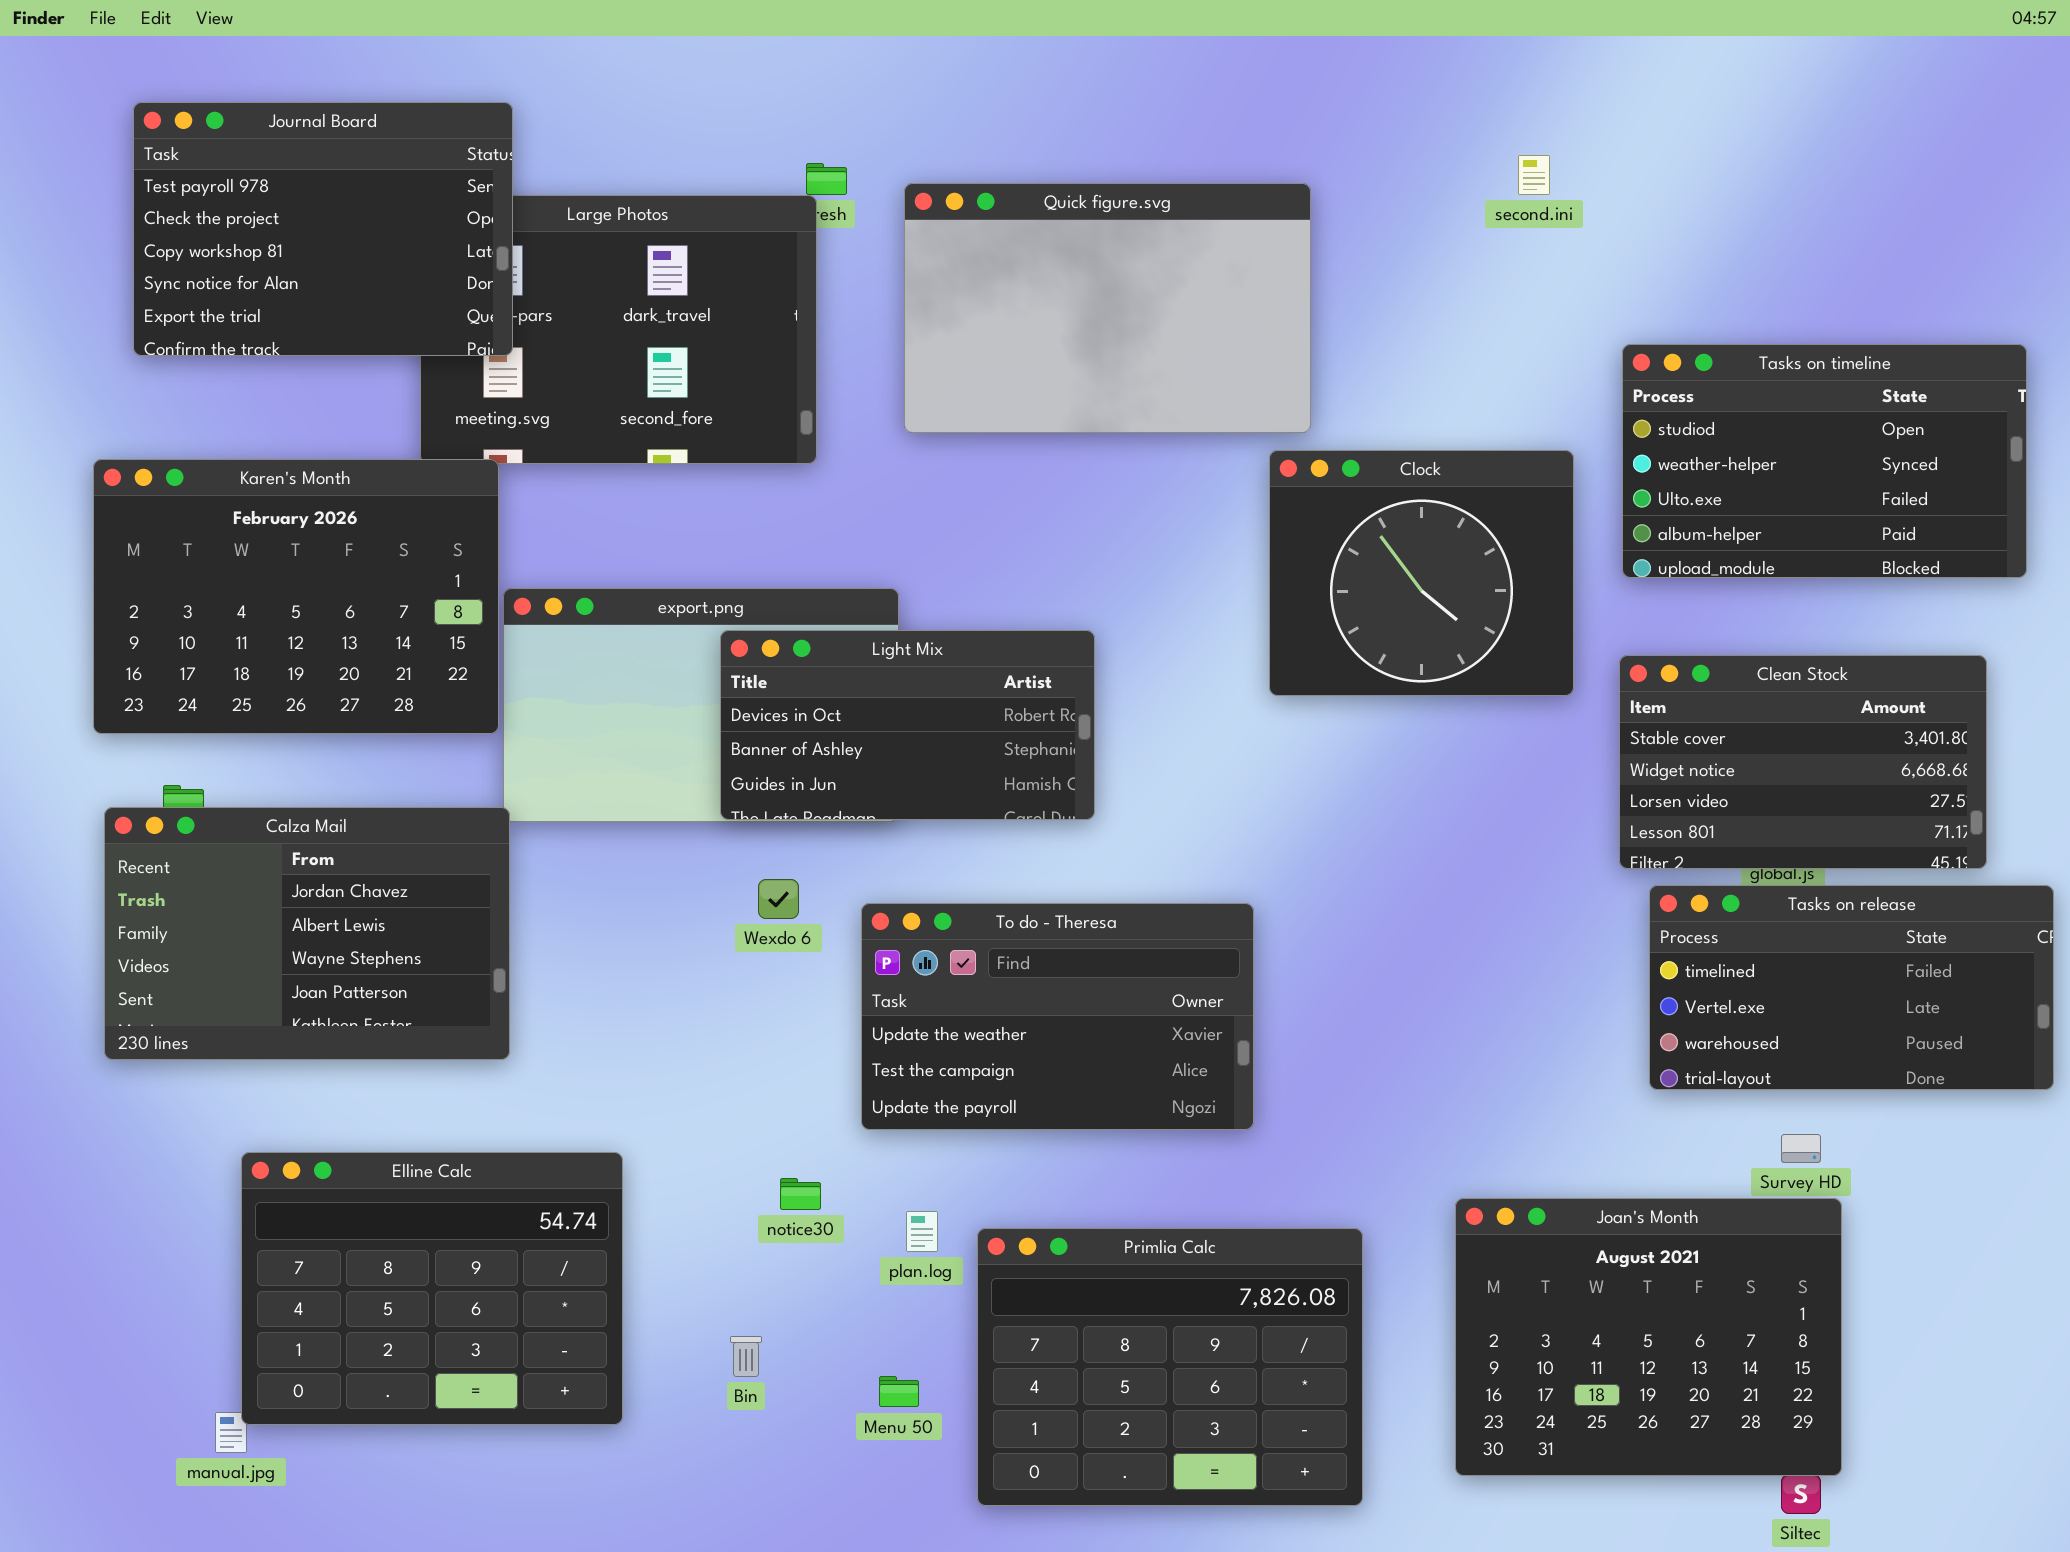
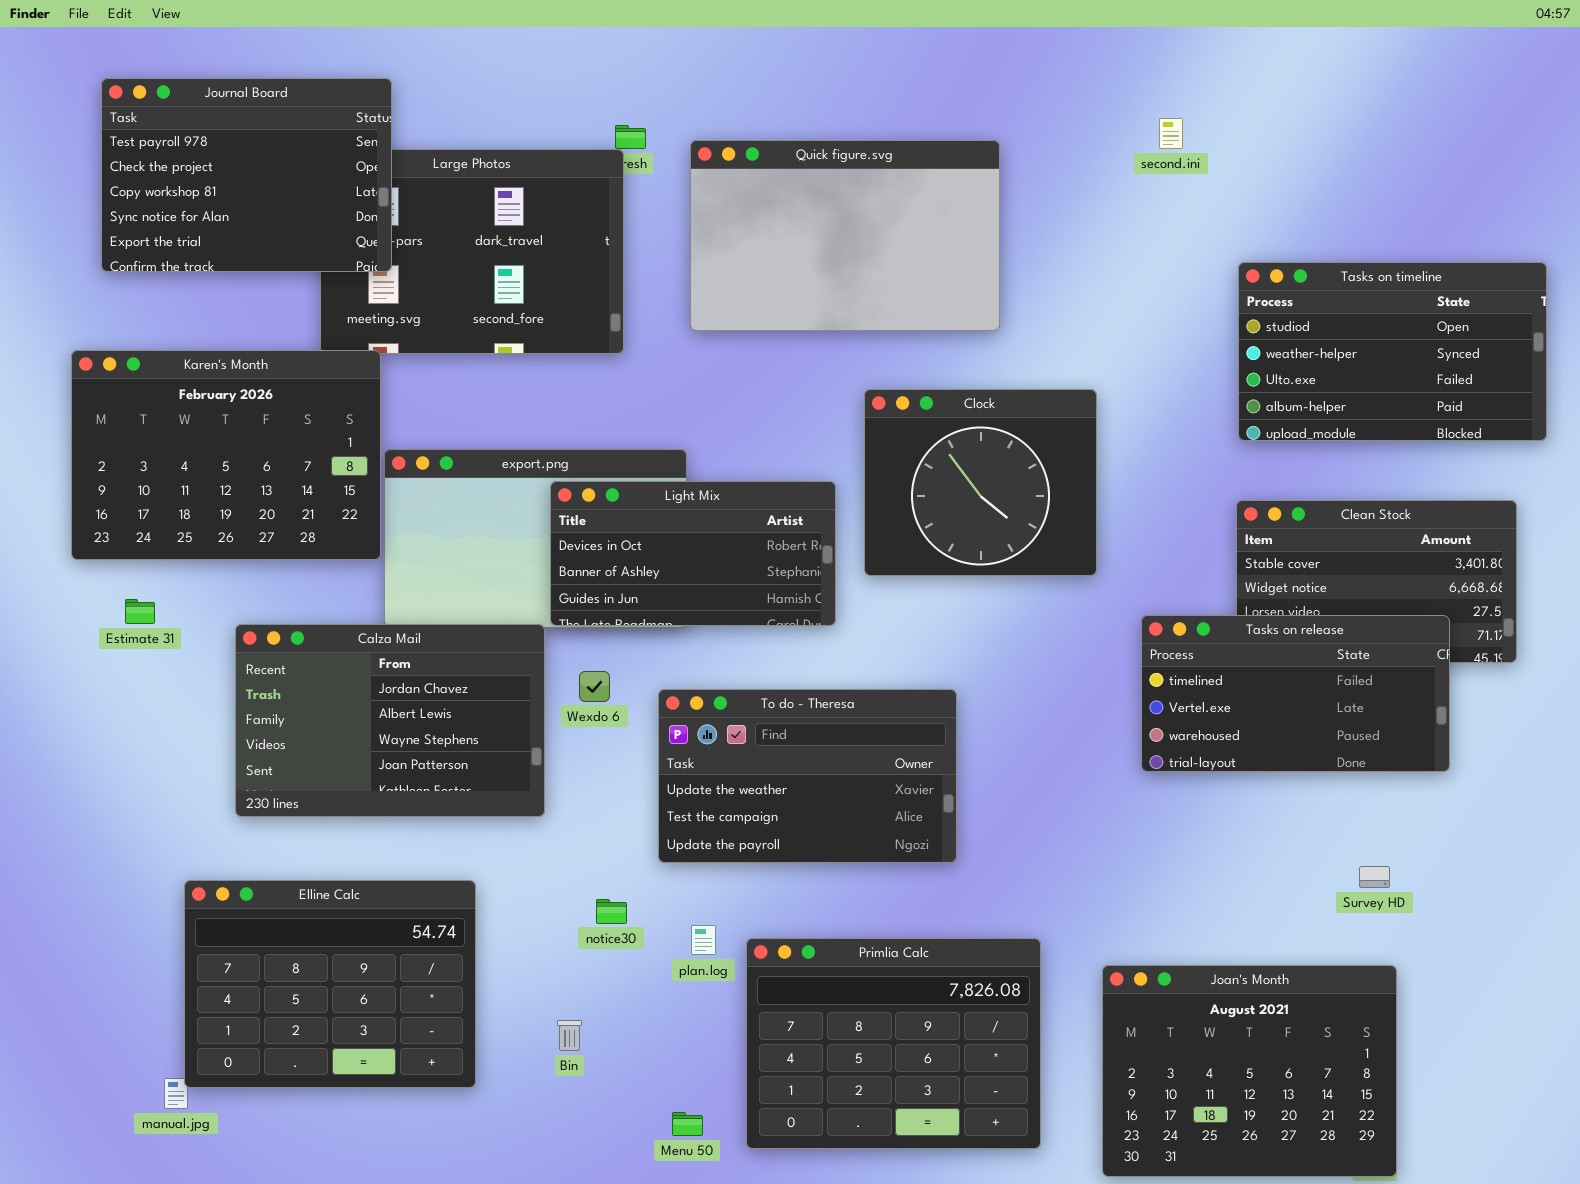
Clock: [1269,450,1574,696] -> [864,389,1097,576], moved
Calza Mail: [104,807,510,1060] -> [235,624,545,817], moved
Tasks on release: [1649,885,2054,1090] -> [1141,615,1450,772], moved
Joan's Month: [1455,1198,1842,1476] -> [1102,965,1397,1177], moved
Menu 50: [879,1376,919,1407] -> [672,1112,703,1136], moved

